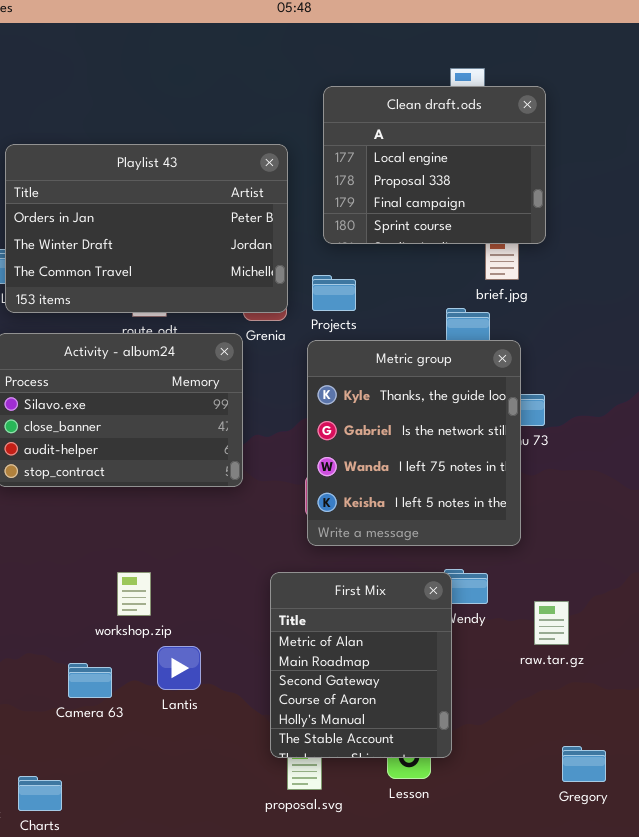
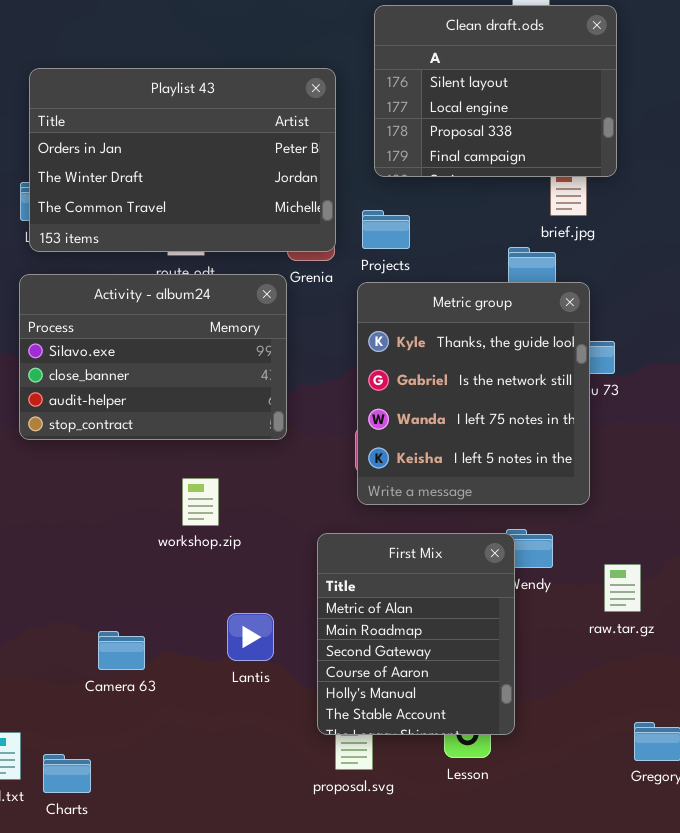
Clean draft.ods: [323,86,546,244] -> [374,5,617,177], scrolled up 1 row
workshop.zip: [117,572,151,616] -> [182,478,219,526], moved
Lantis: [157,646,201,690] -> [227,613,274,661], moved

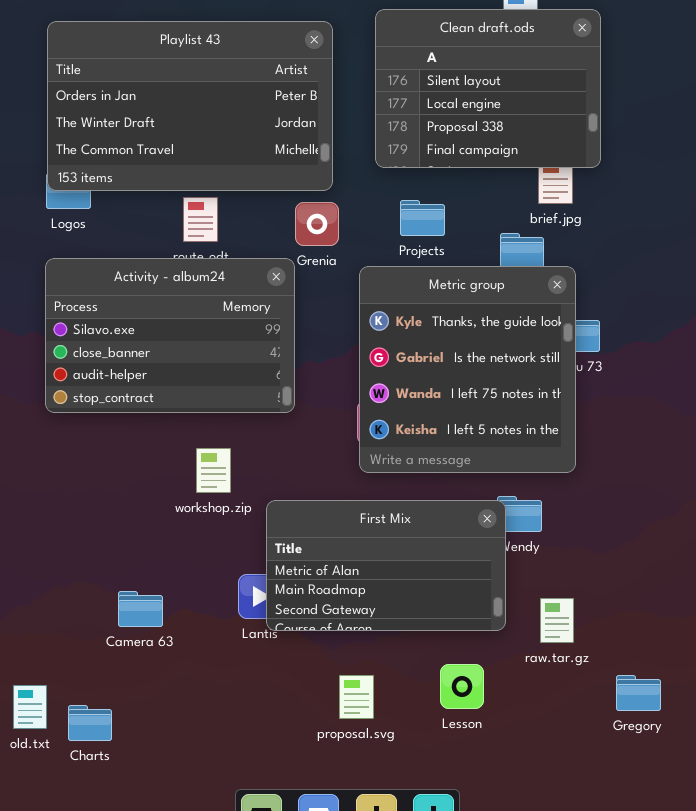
Playlist 43: [29,68,336,252] -> [47,21,333,191], moved
Projects: [362,210,410,249] -> [400,200,445,236], moved
First Mix: [317,533,515,735] -> [266,500,506,631], resized
raw.tar.gz: [604,564,641,612] -> [540,598,574,643], moved

